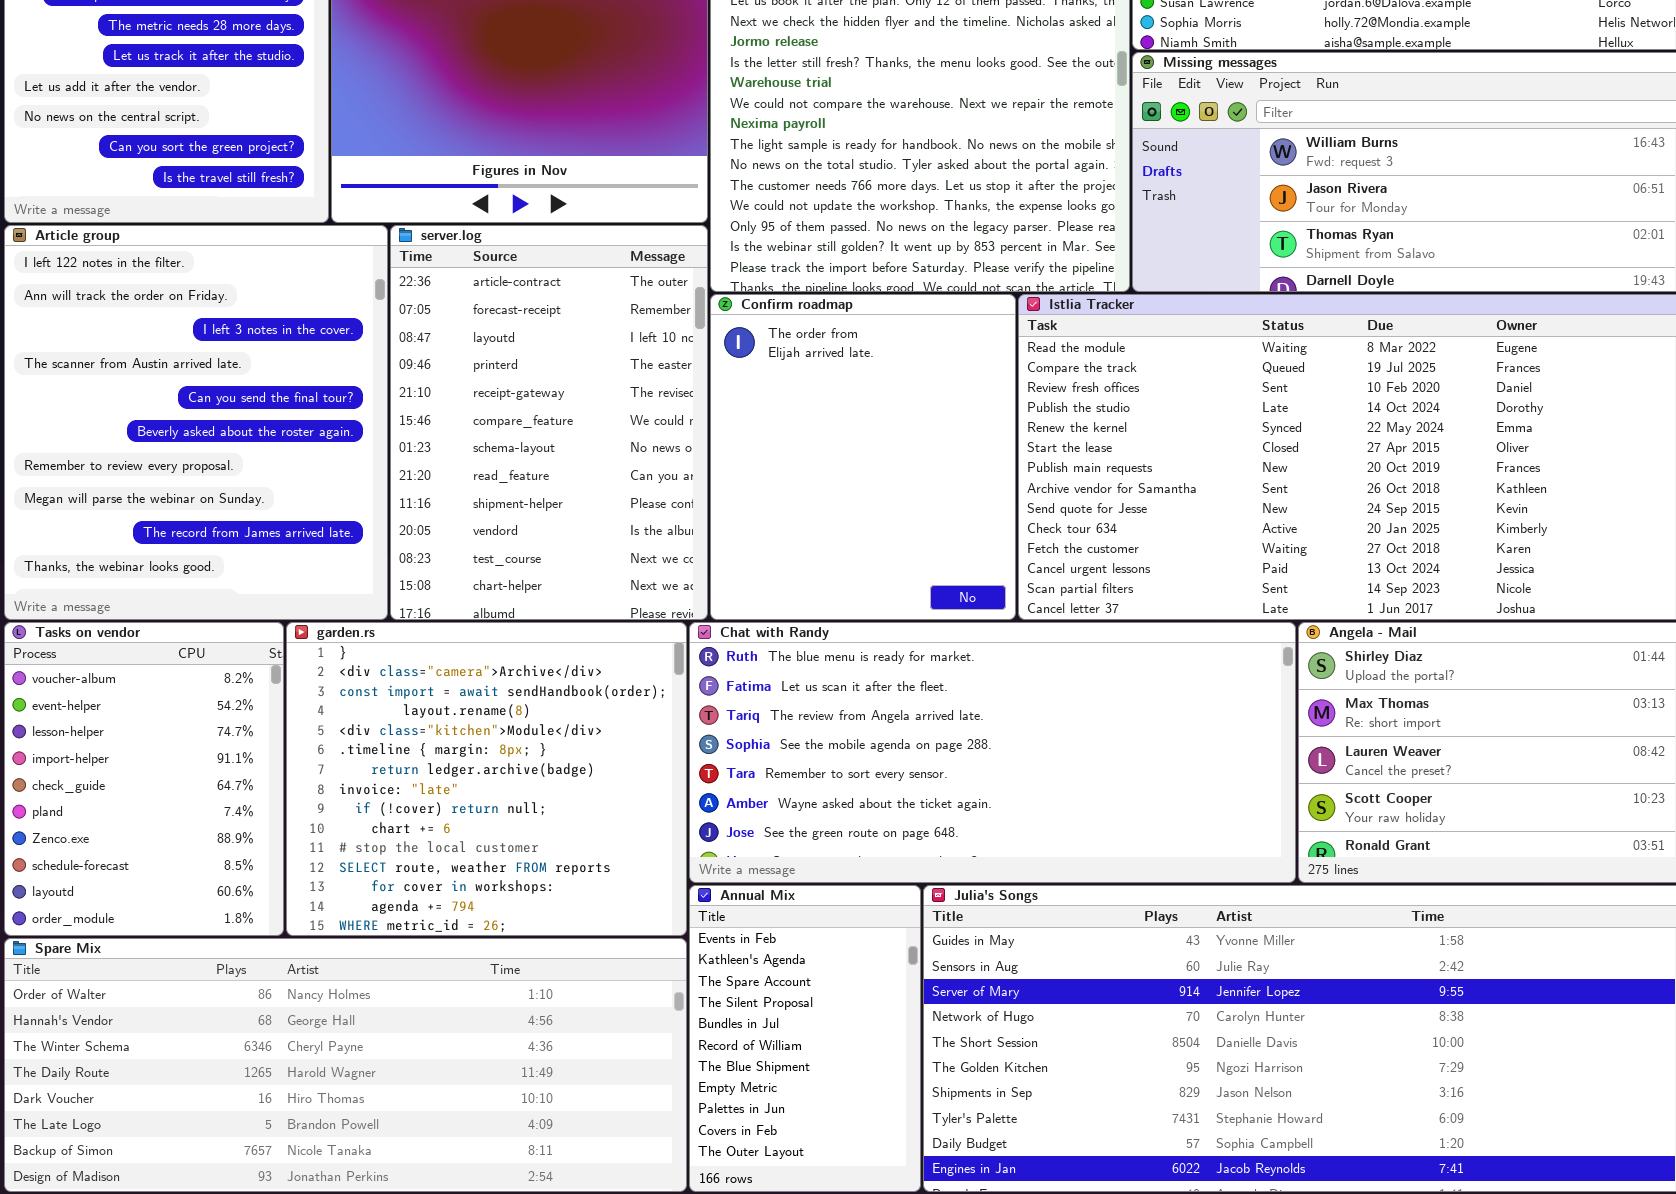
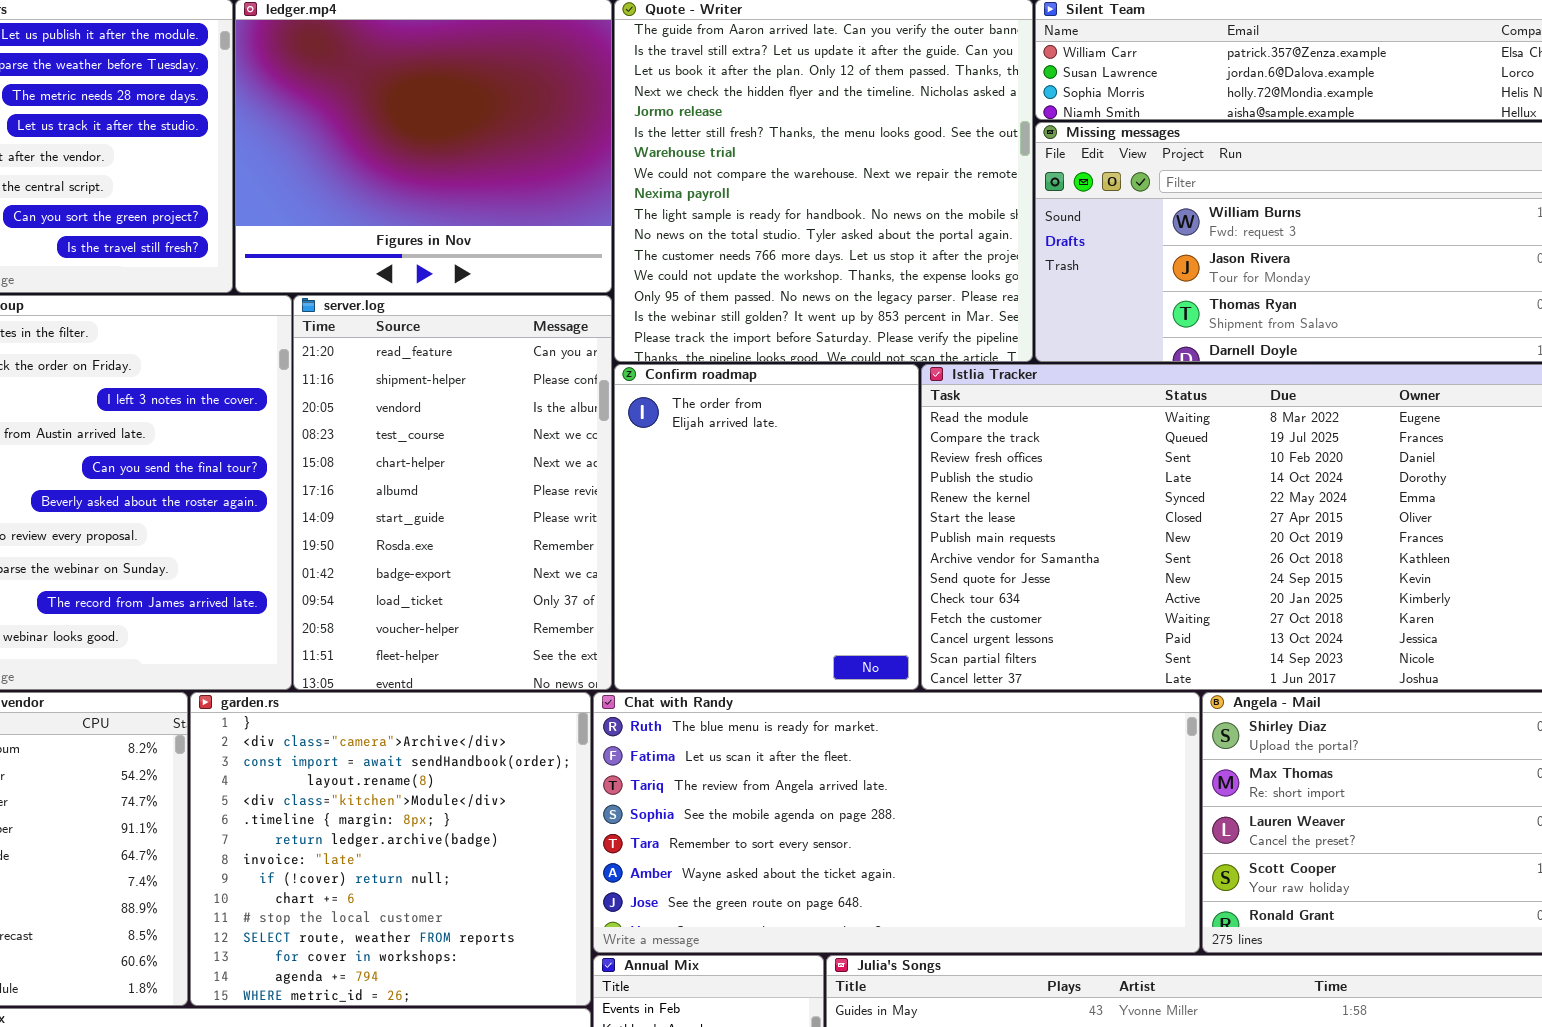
server.log: [390,225,708,620] -> [293,295,612,690], scrolled down 7 rows

